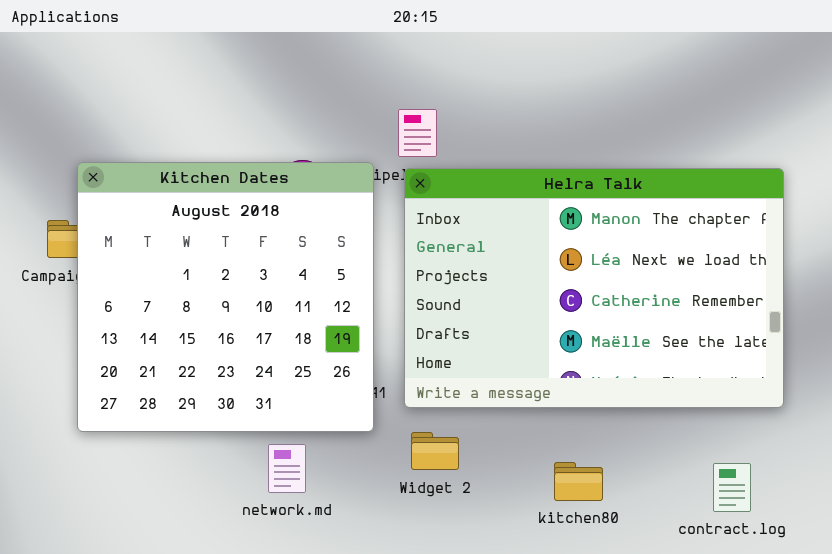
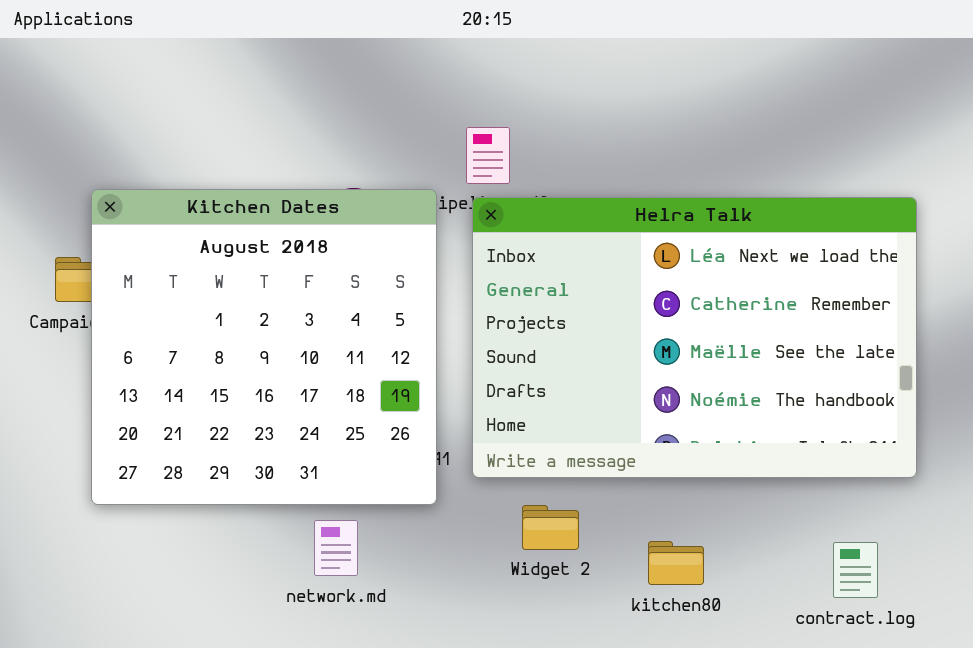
Helra Talk: [404,168,784,408] -> [472,197,917,478], scrolled down 1 row
Widget 2: [411,432,459,470] -> [522,505,579,550], moved

